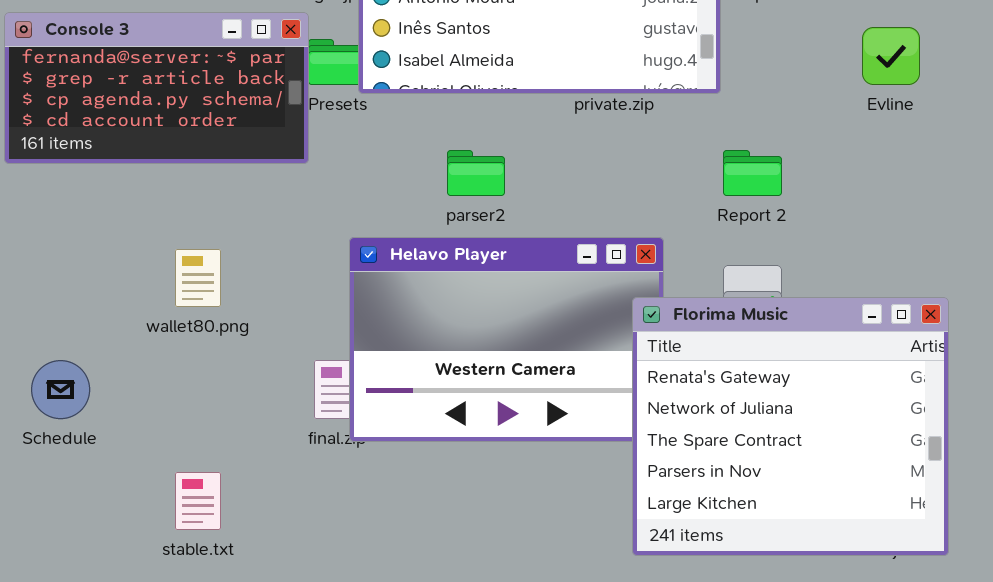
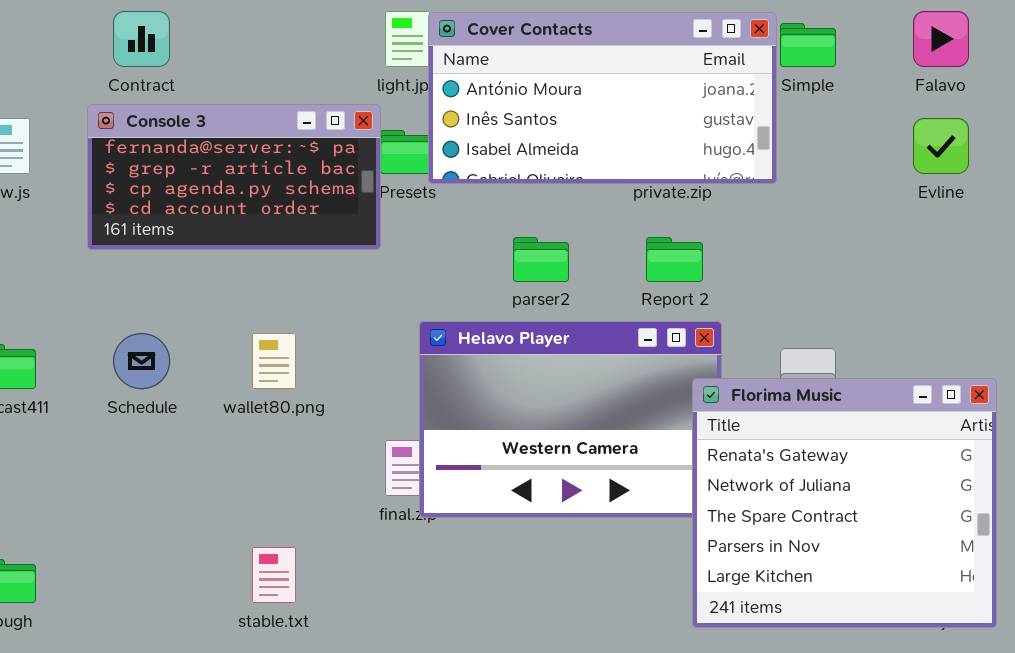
Report 2: [723,150,782,196] -> [646,237,703,282], moved
Schedule: [31,360,90,419] -> [113,333,170,389], moved

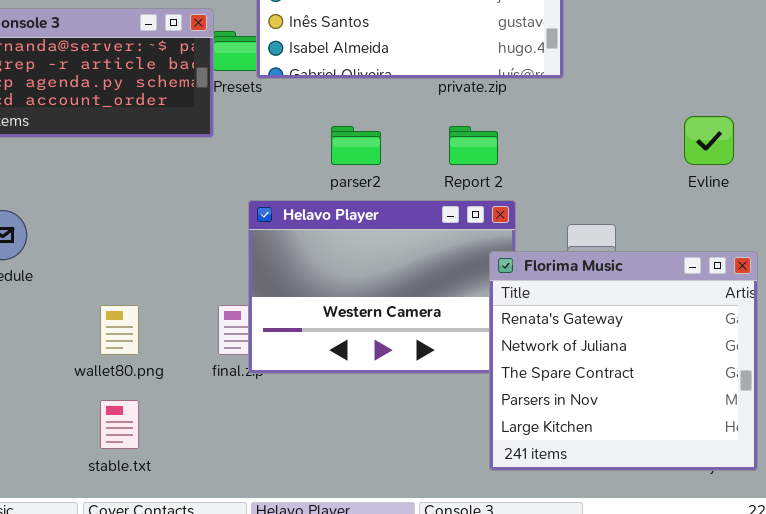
Evline: [913,118,969,174] -> [684,116,734,165], moved
wallet80.png: [252,333,296,389] -> [100,305,139,355], moved

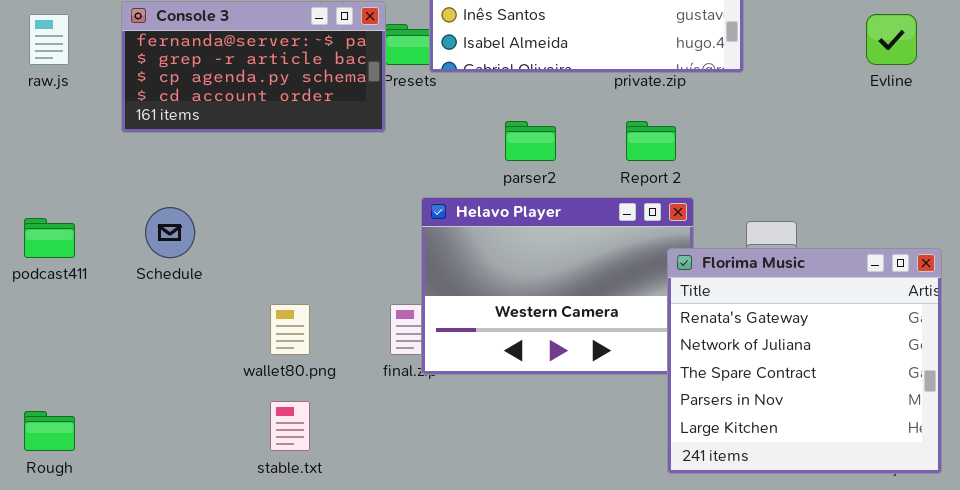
Evline: [684,116,734,165] -> [866,14,917,65], moved

